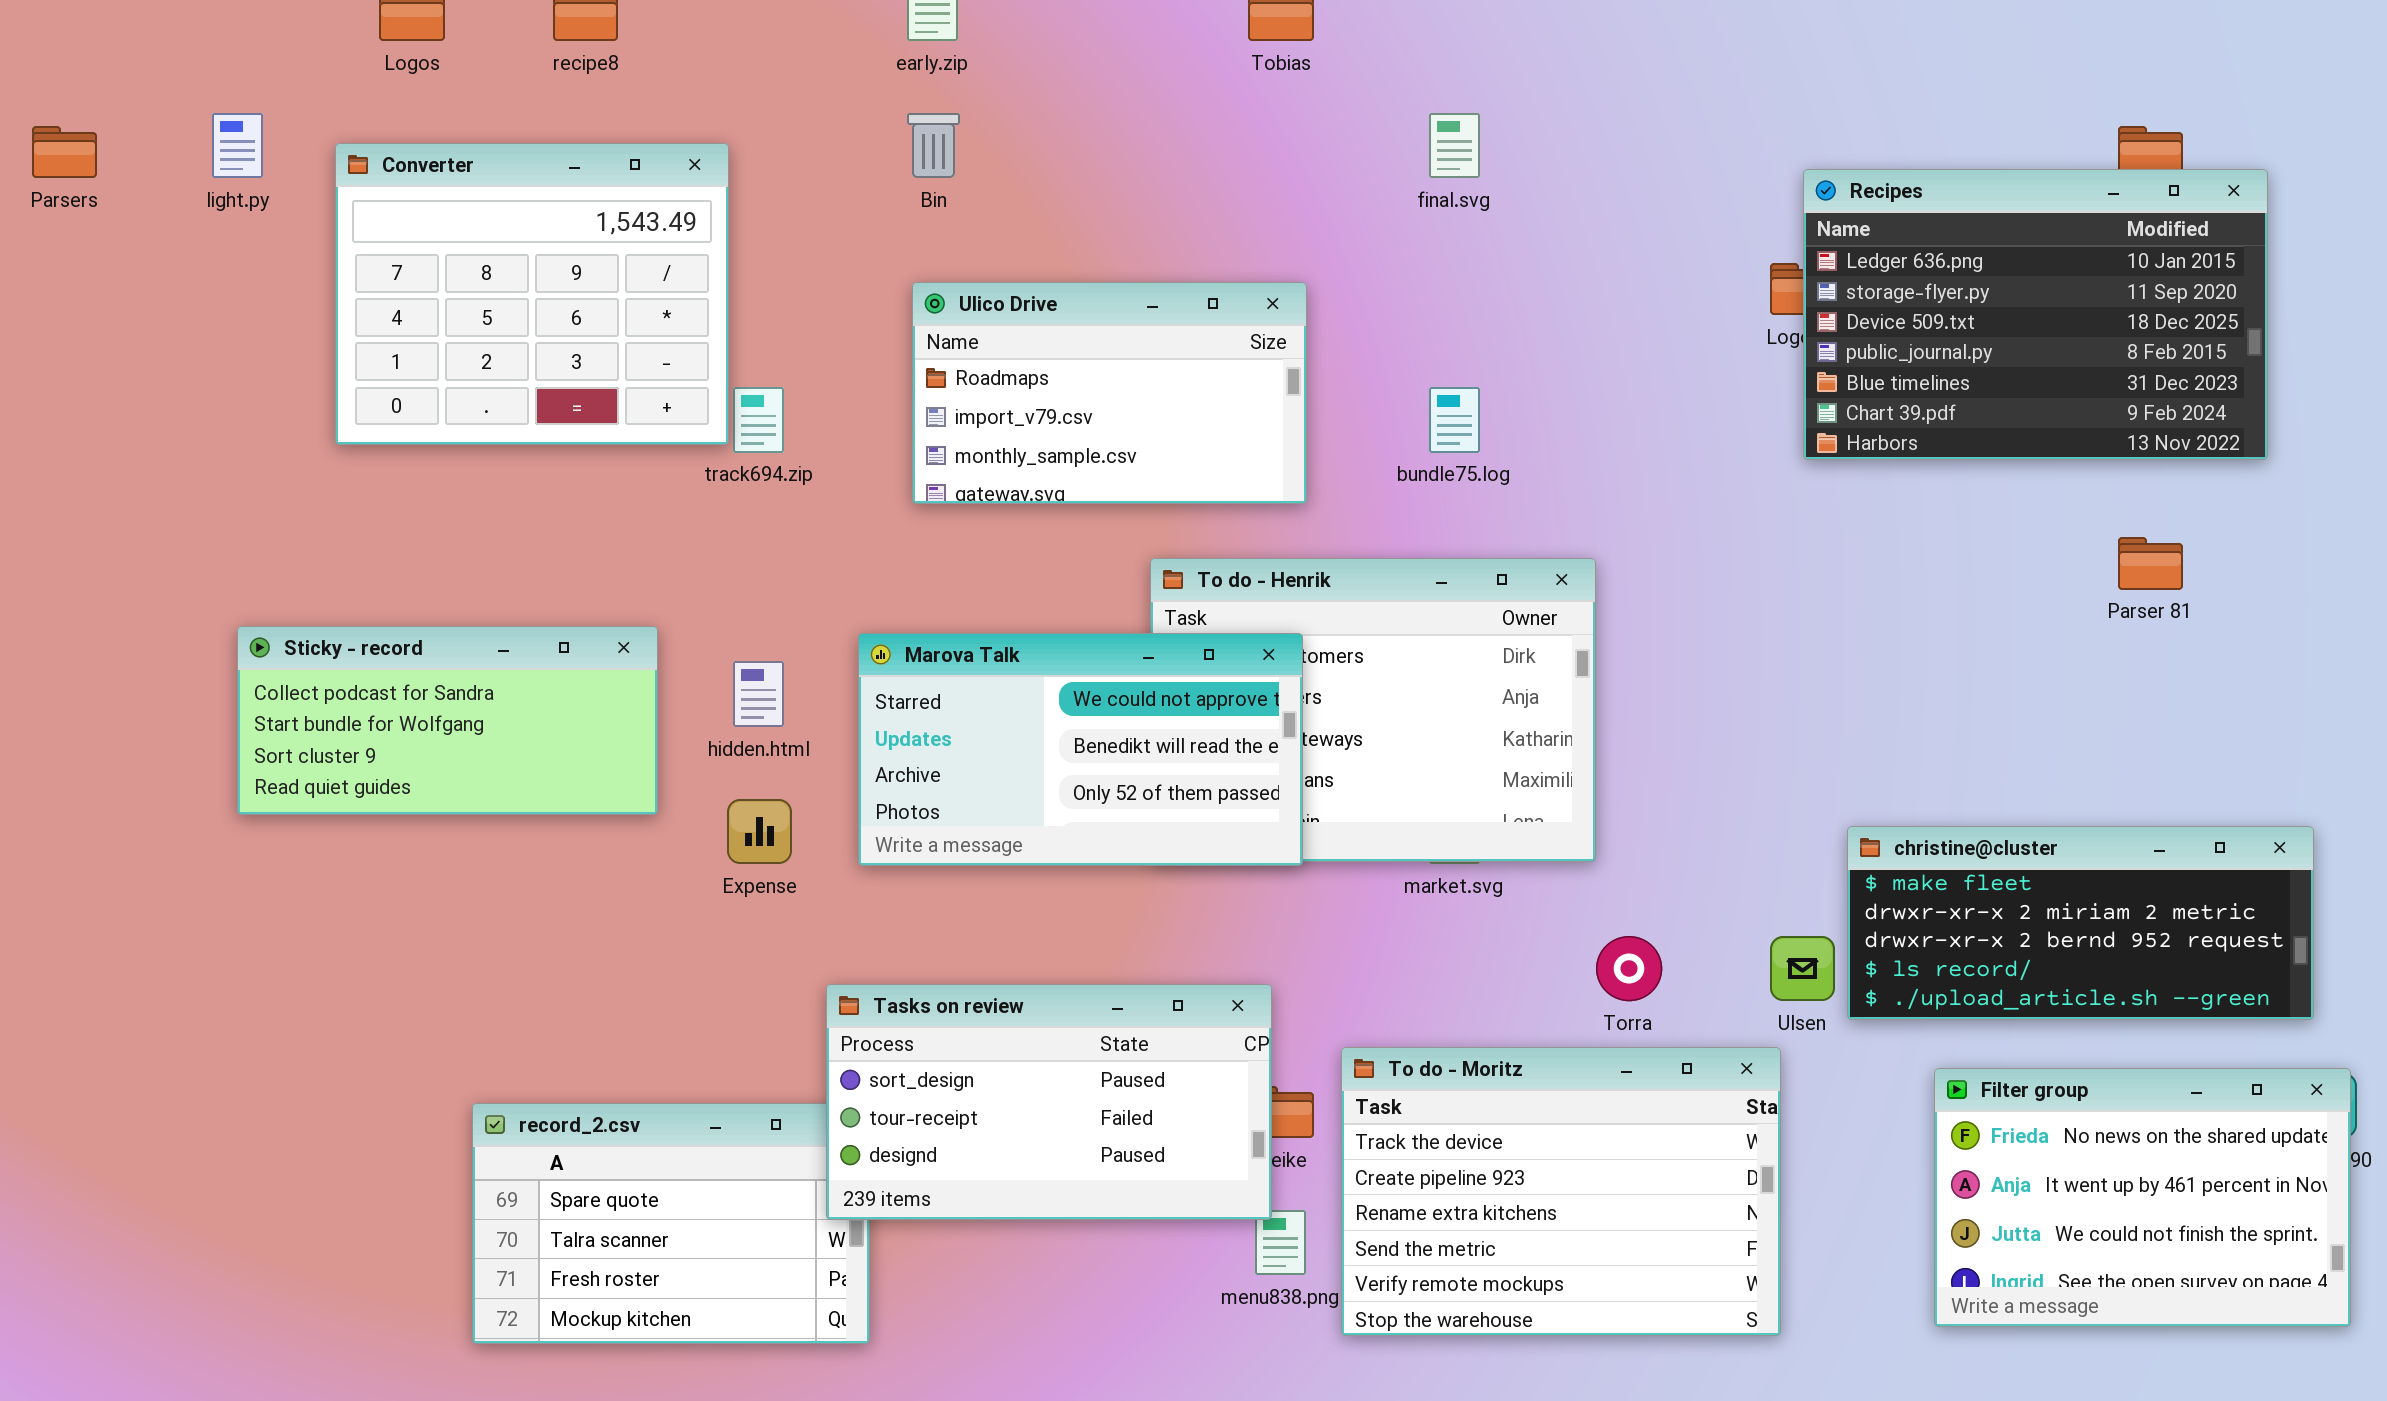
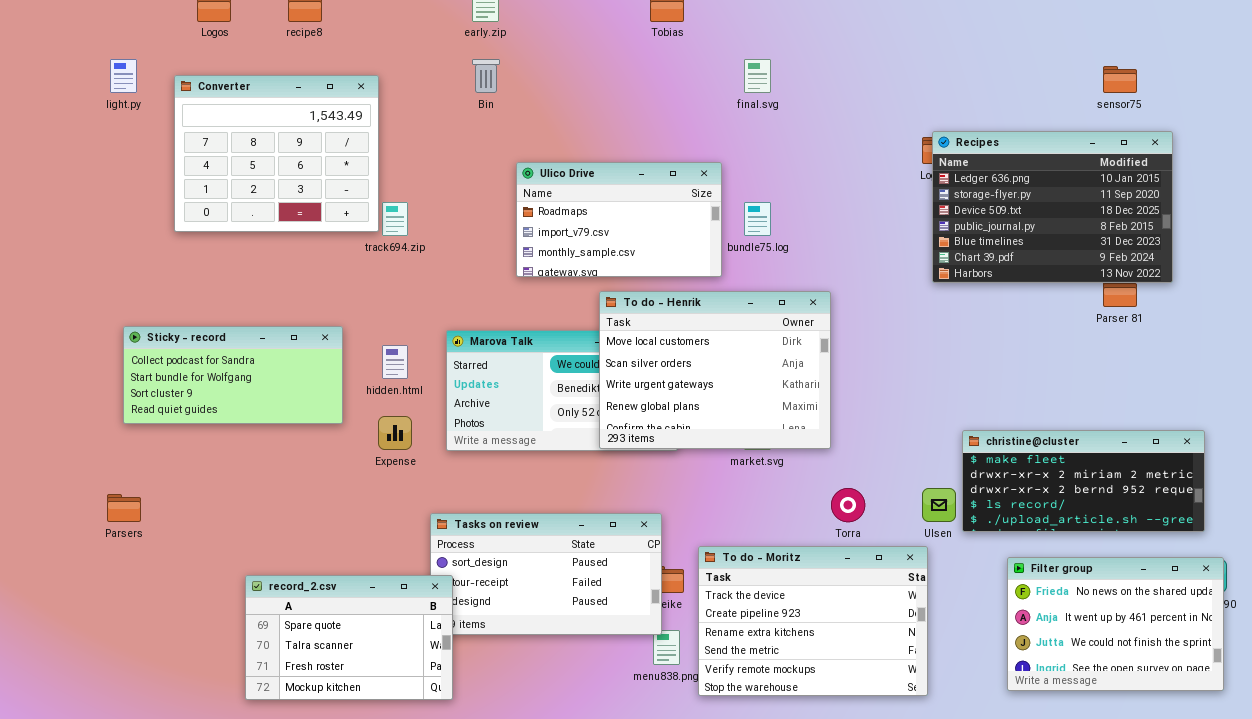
Parsers: [32,126,97,178] -> [107,494,141,522], moved
Recipes: [1803,169,2268,460] -> [932,131,1173,283], moved
Ulico Drive: [912,282,1307,504] -> [516,162,722,277], moved
To do - Henrik: [1150,558,1596,862] -> [599,291,831,449], raised
record_2.csv: [472,1103,870,1344] -> [245,575,453,700], raised

